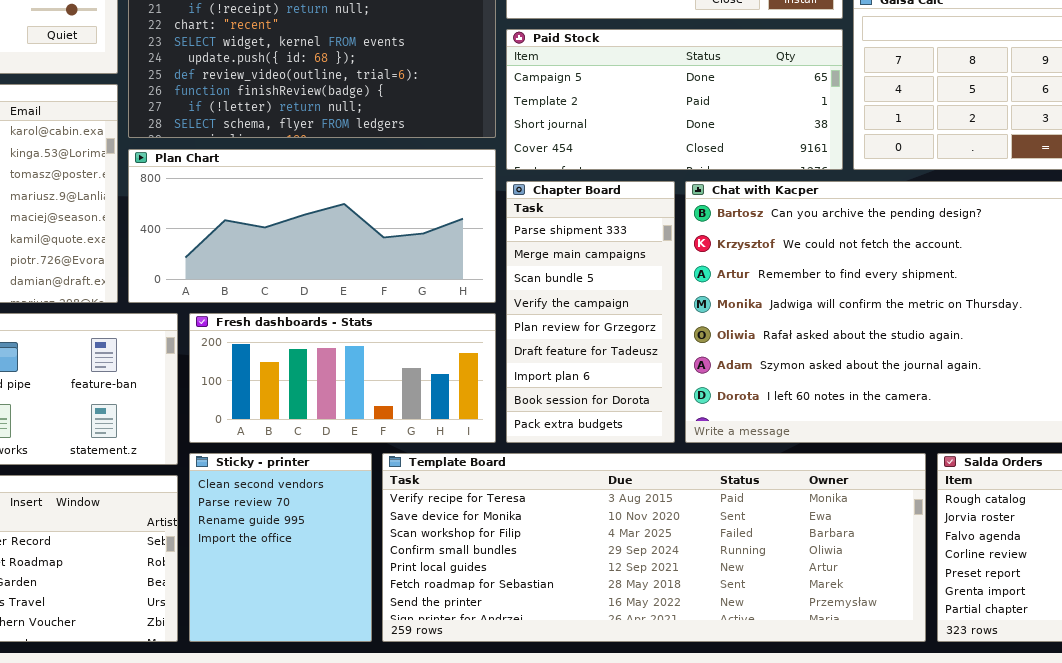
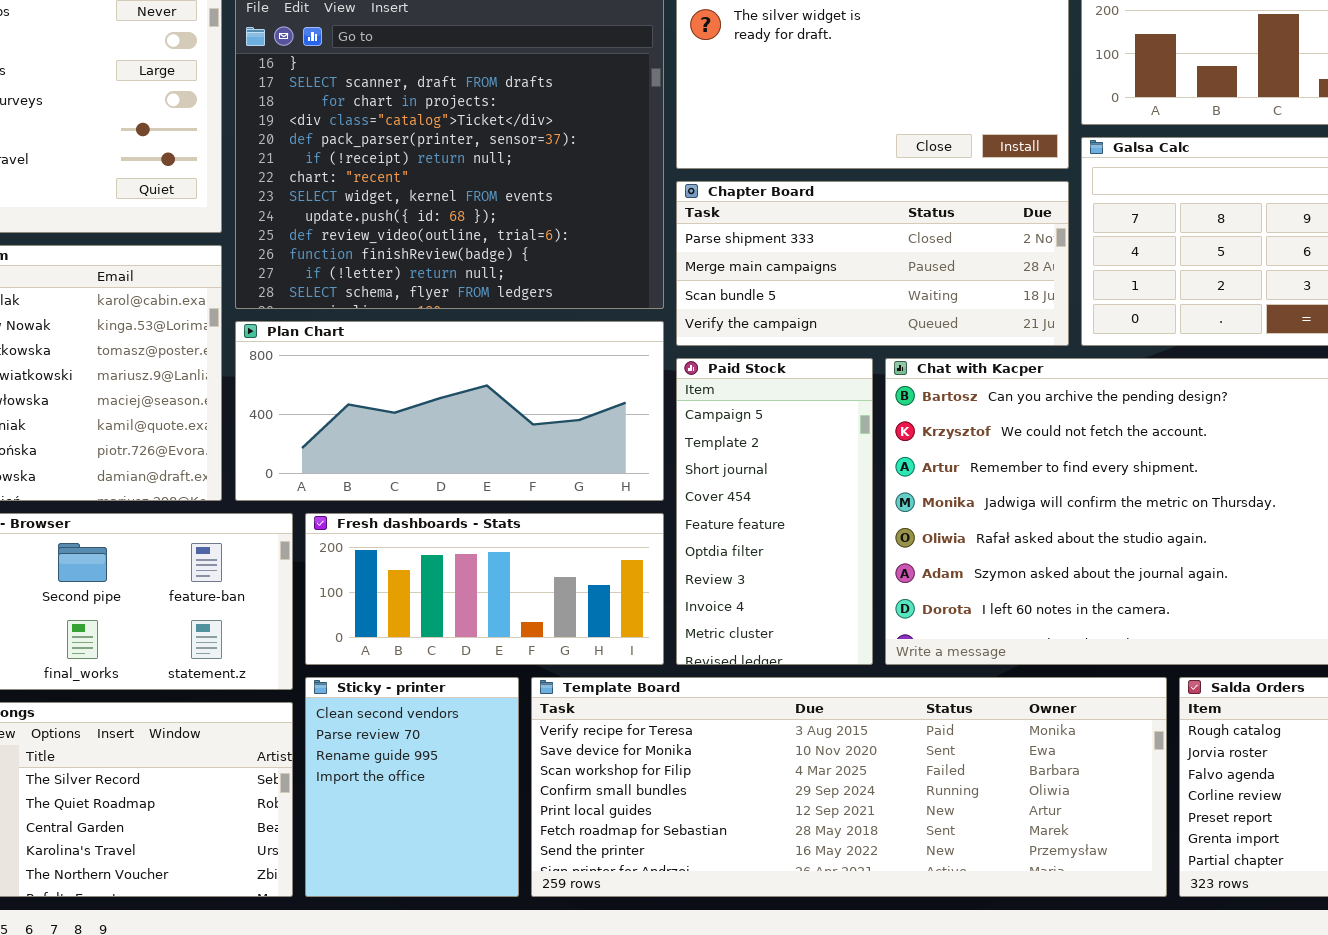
Paid Stock: [506,29,843,170] -> [676,358,873,665], moved, resized
Chapter Board: [506,181,675,443] -> [676,181,1069,346], moved, resized

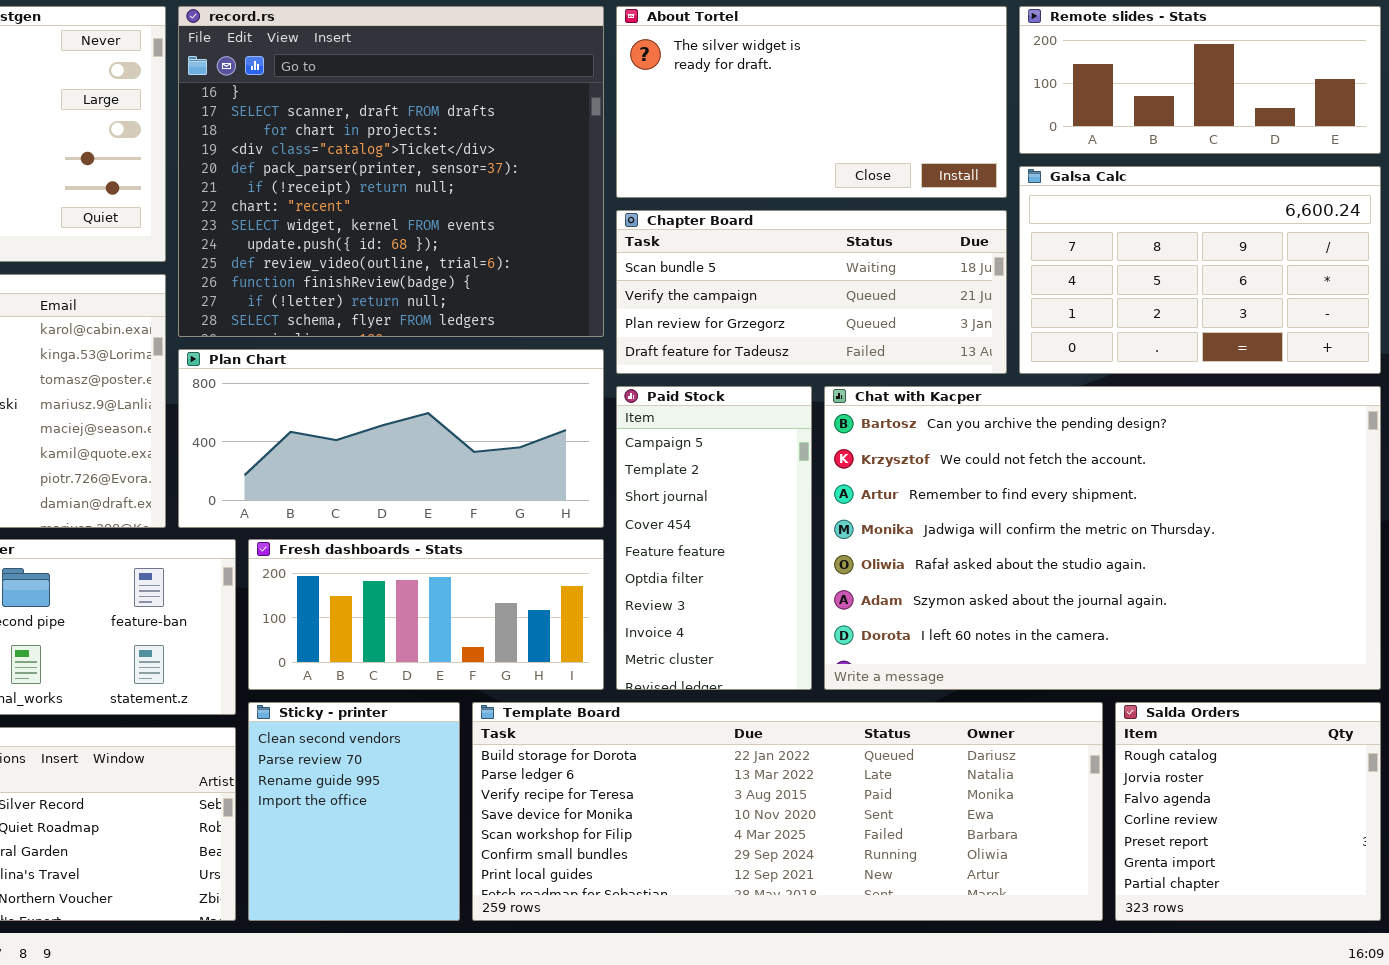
Chapter Board: [676,181,1069,346] -> [616,210,1007,374], scrolled down 2 rows
Template Board: [531,677,1167,897] -> [472,702,1103,921], scrolled up 2 rows

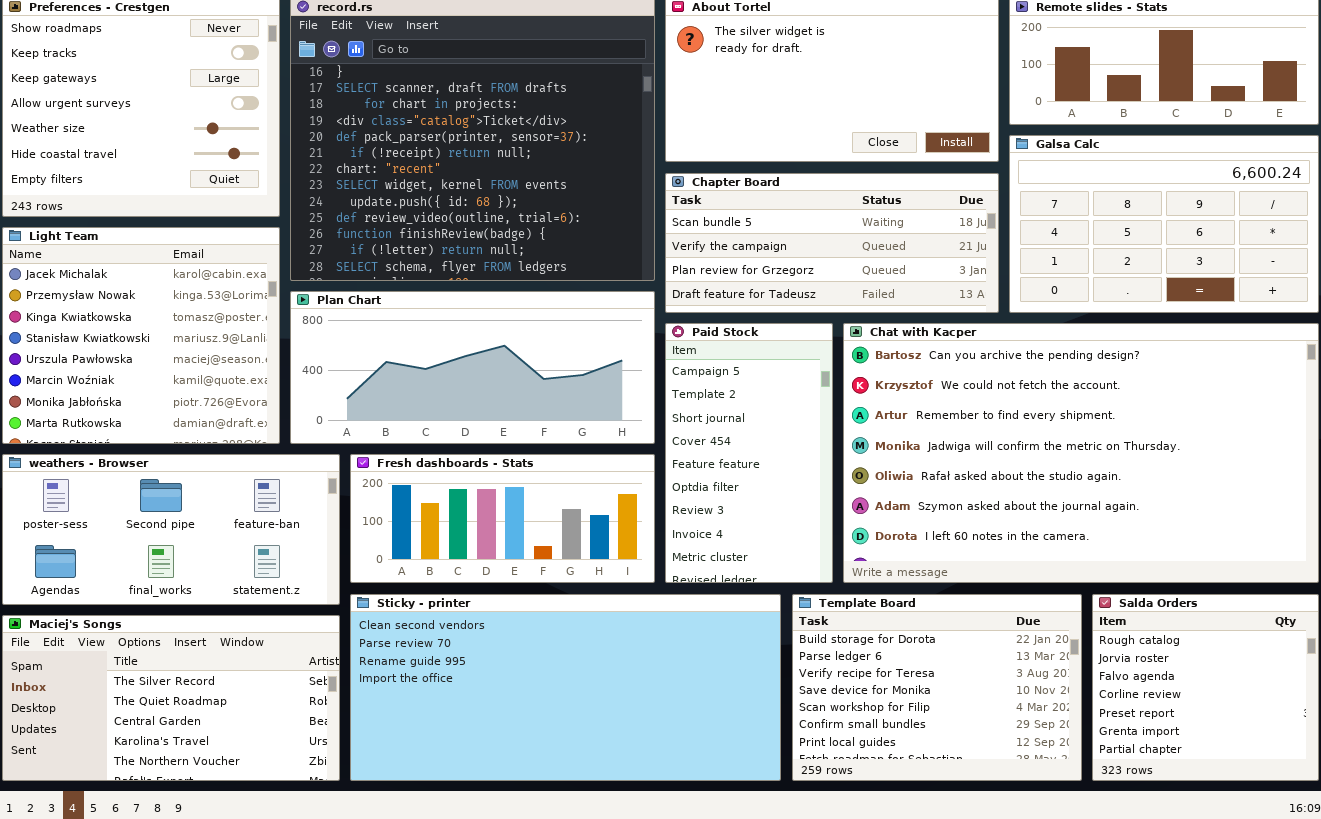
Sticky - printer: [248,702,460,921] -> [350,594,781,781], resized
Template Board: [472,702,1103,921] -> [792,594,1082,781], resized

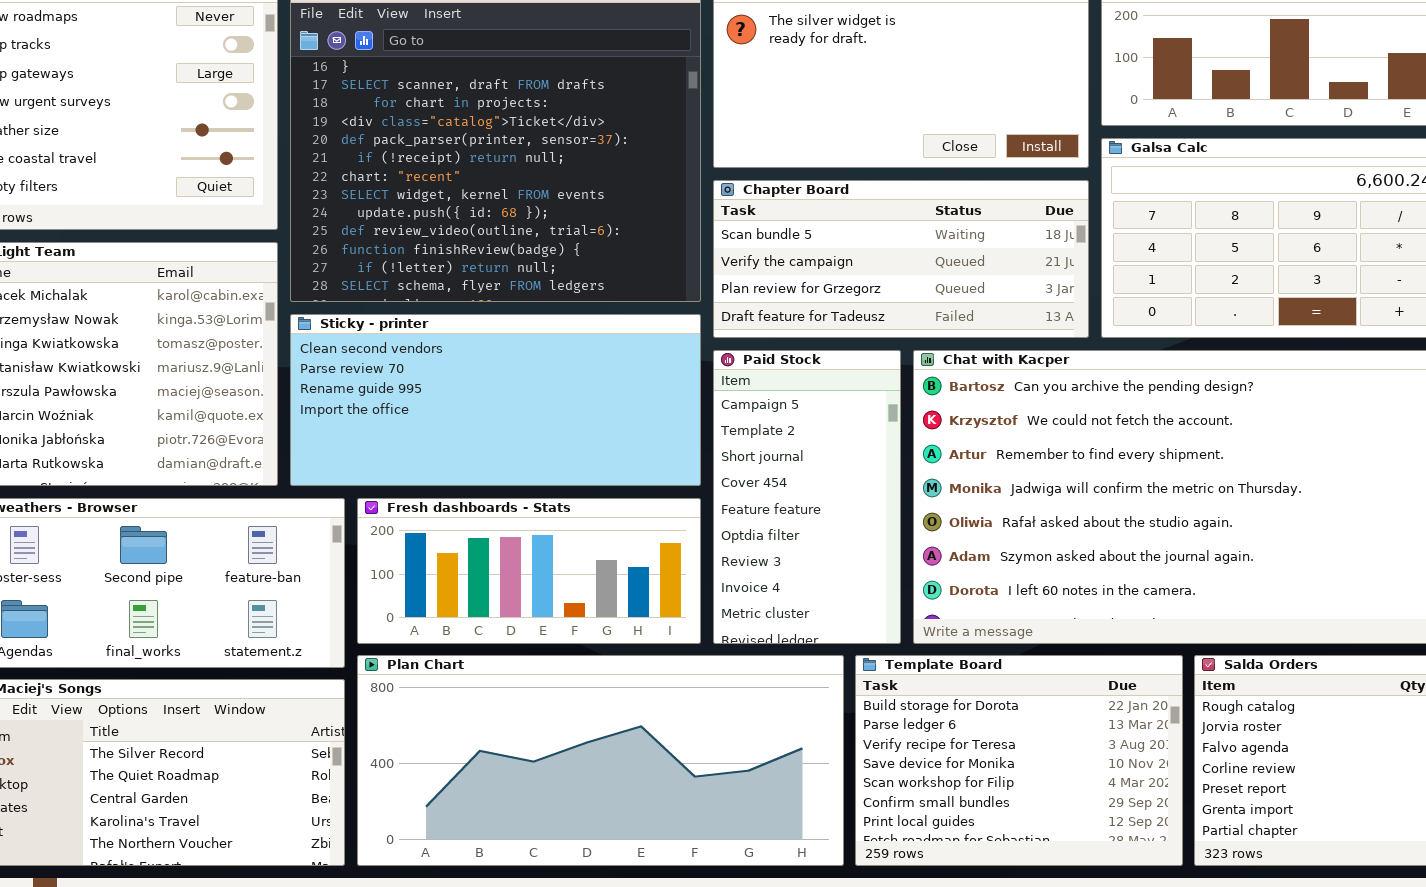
Plan Chart: [290,291,655,444] -> [357,655,844,866], moved, resized
Sticky - printer: [350,594,781,781] -> [290,314,701,486], moved, resized

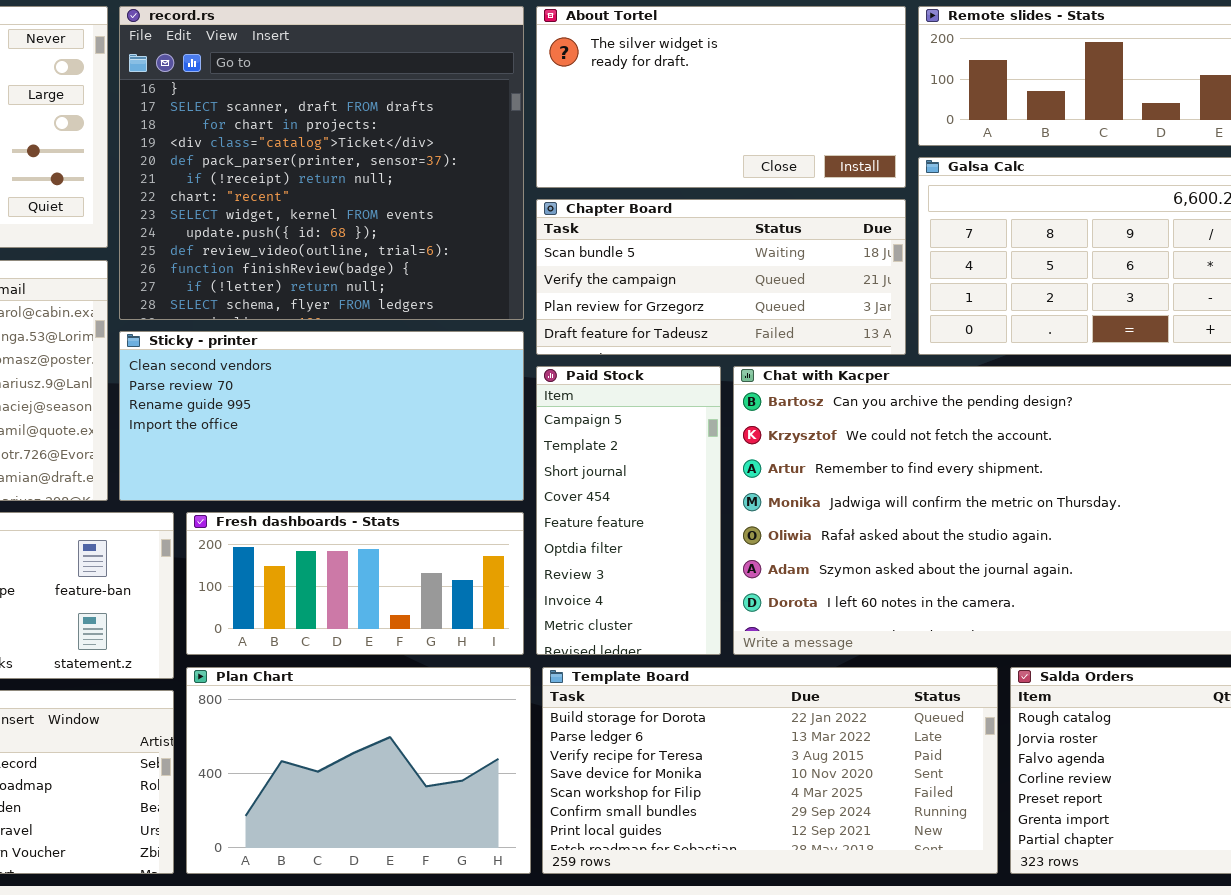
Plan Chart: [357,655,844,866] -> [186,667,531,874], resized
Template Board: [855,655,1183,866] -> [542,667,998,874], resized

